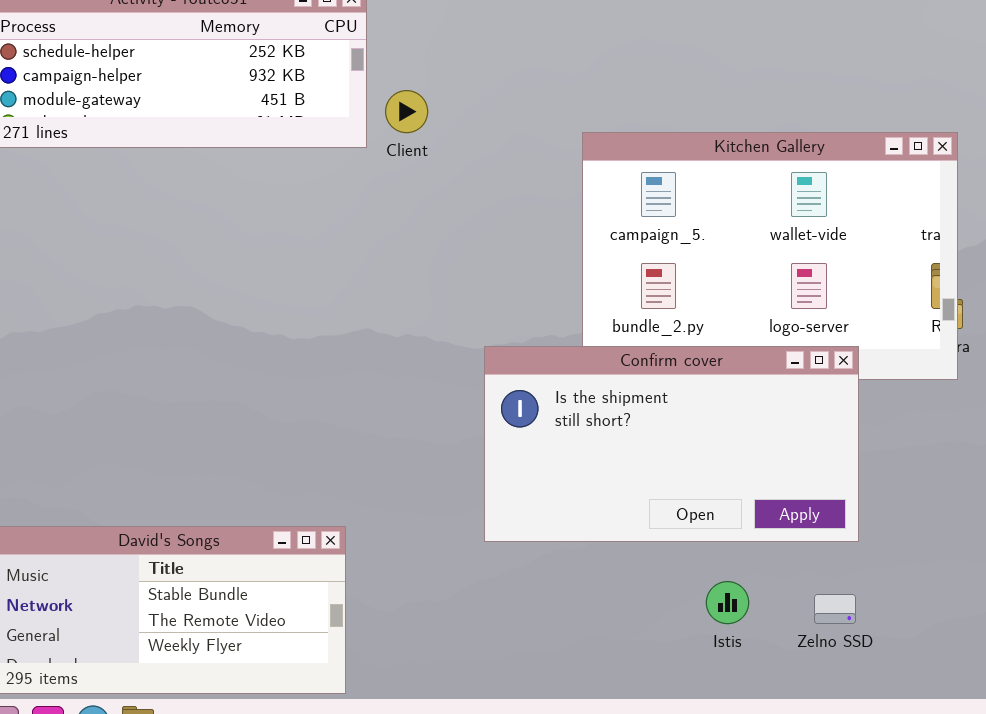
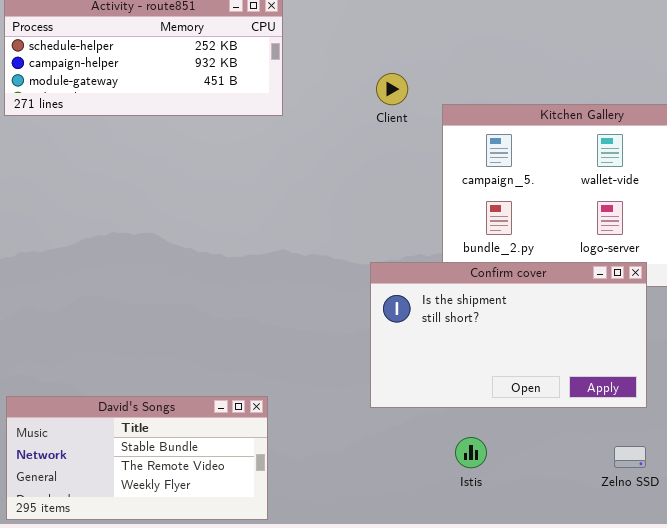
Client: [385,90,428,133] -> [376,73,408,105], moved
Istis: [706,581,749,624] -> [455,437,487,468], moved

